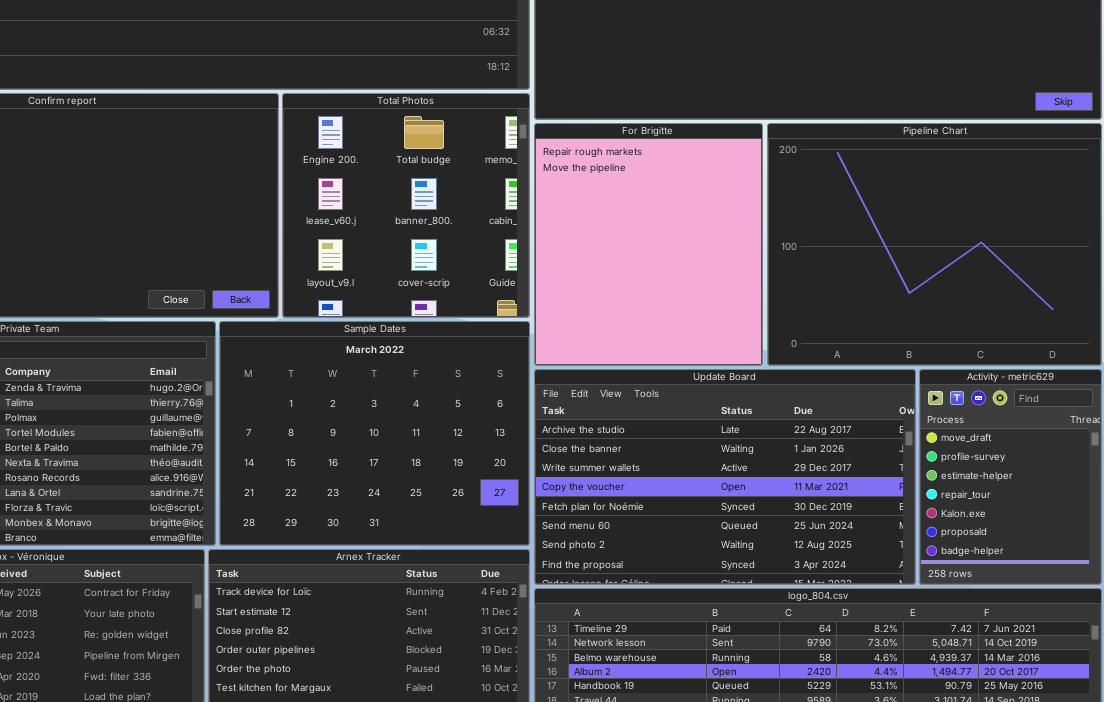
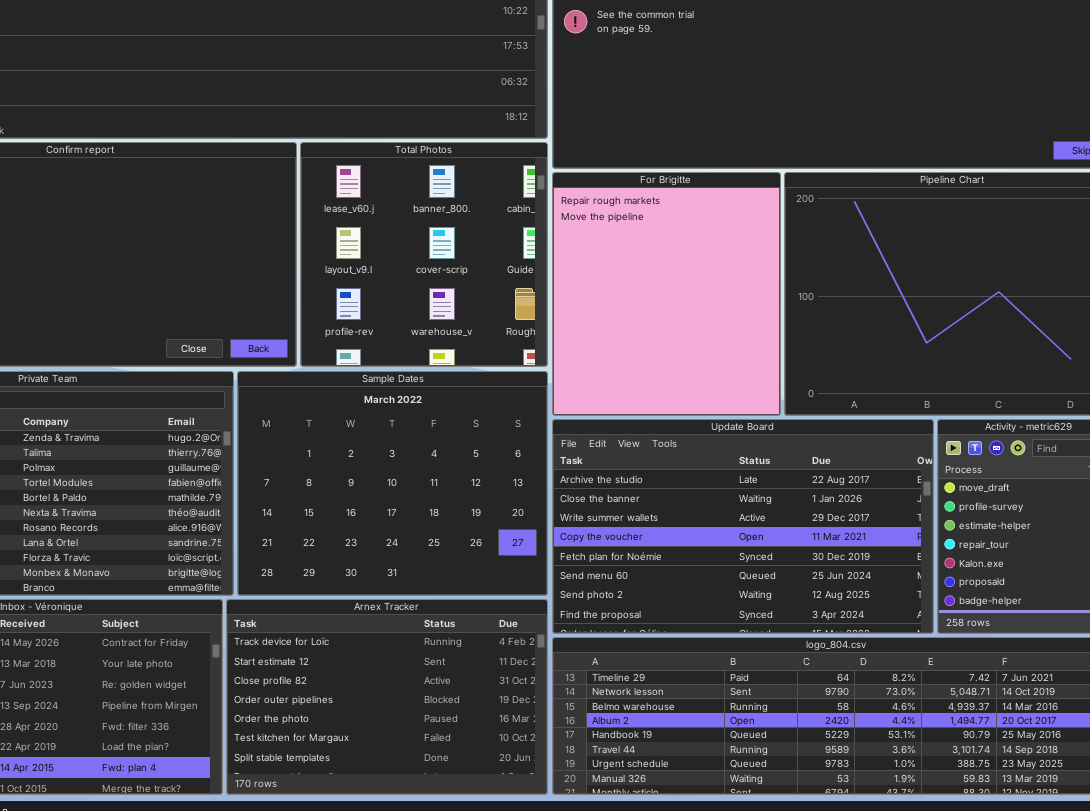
Total Photos: [282,93,530,318] -> [300,142,548,367], scrolled down 1 row

